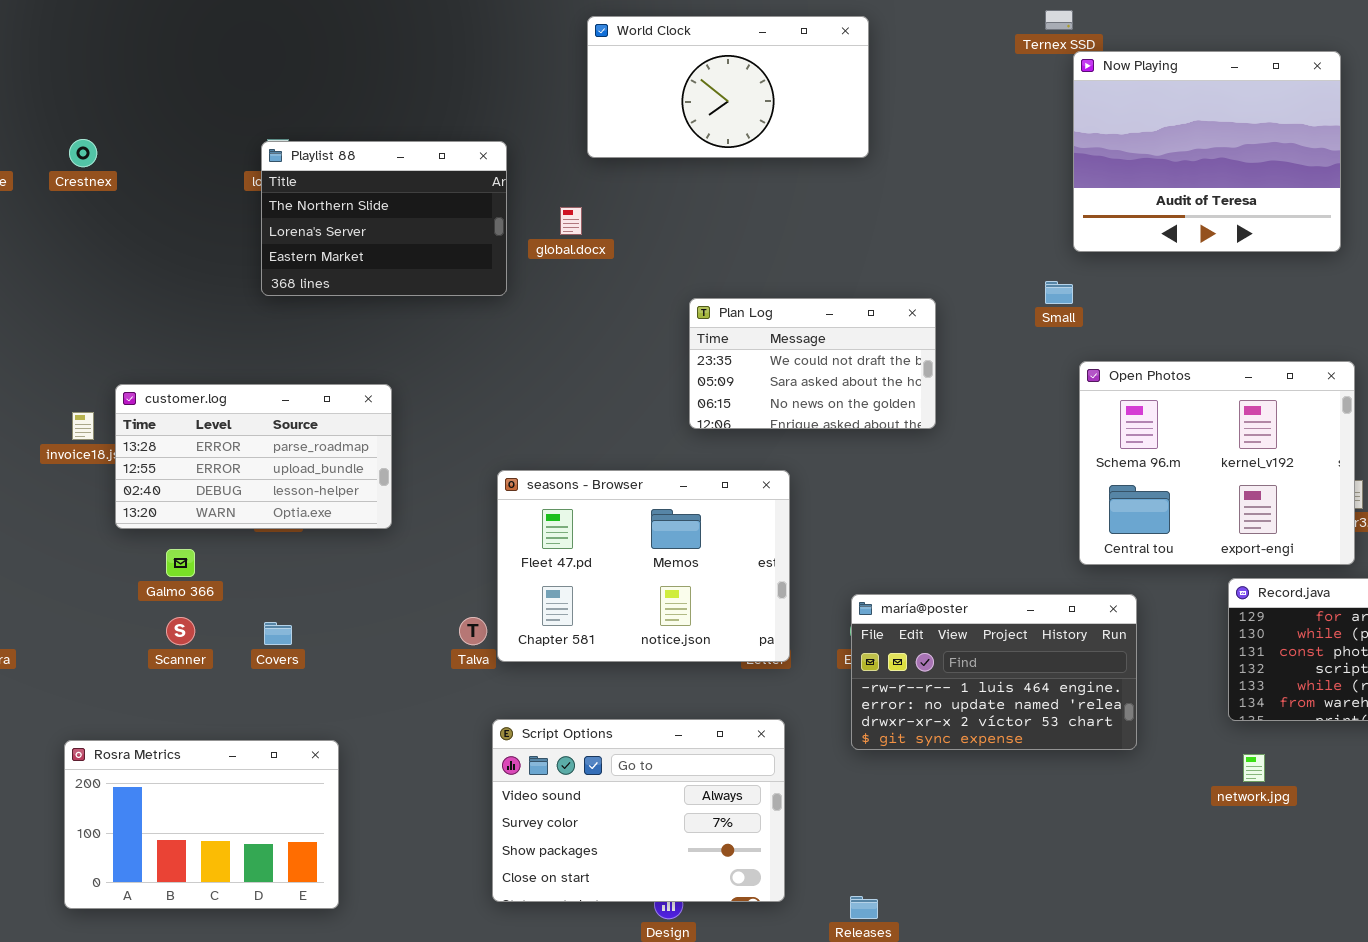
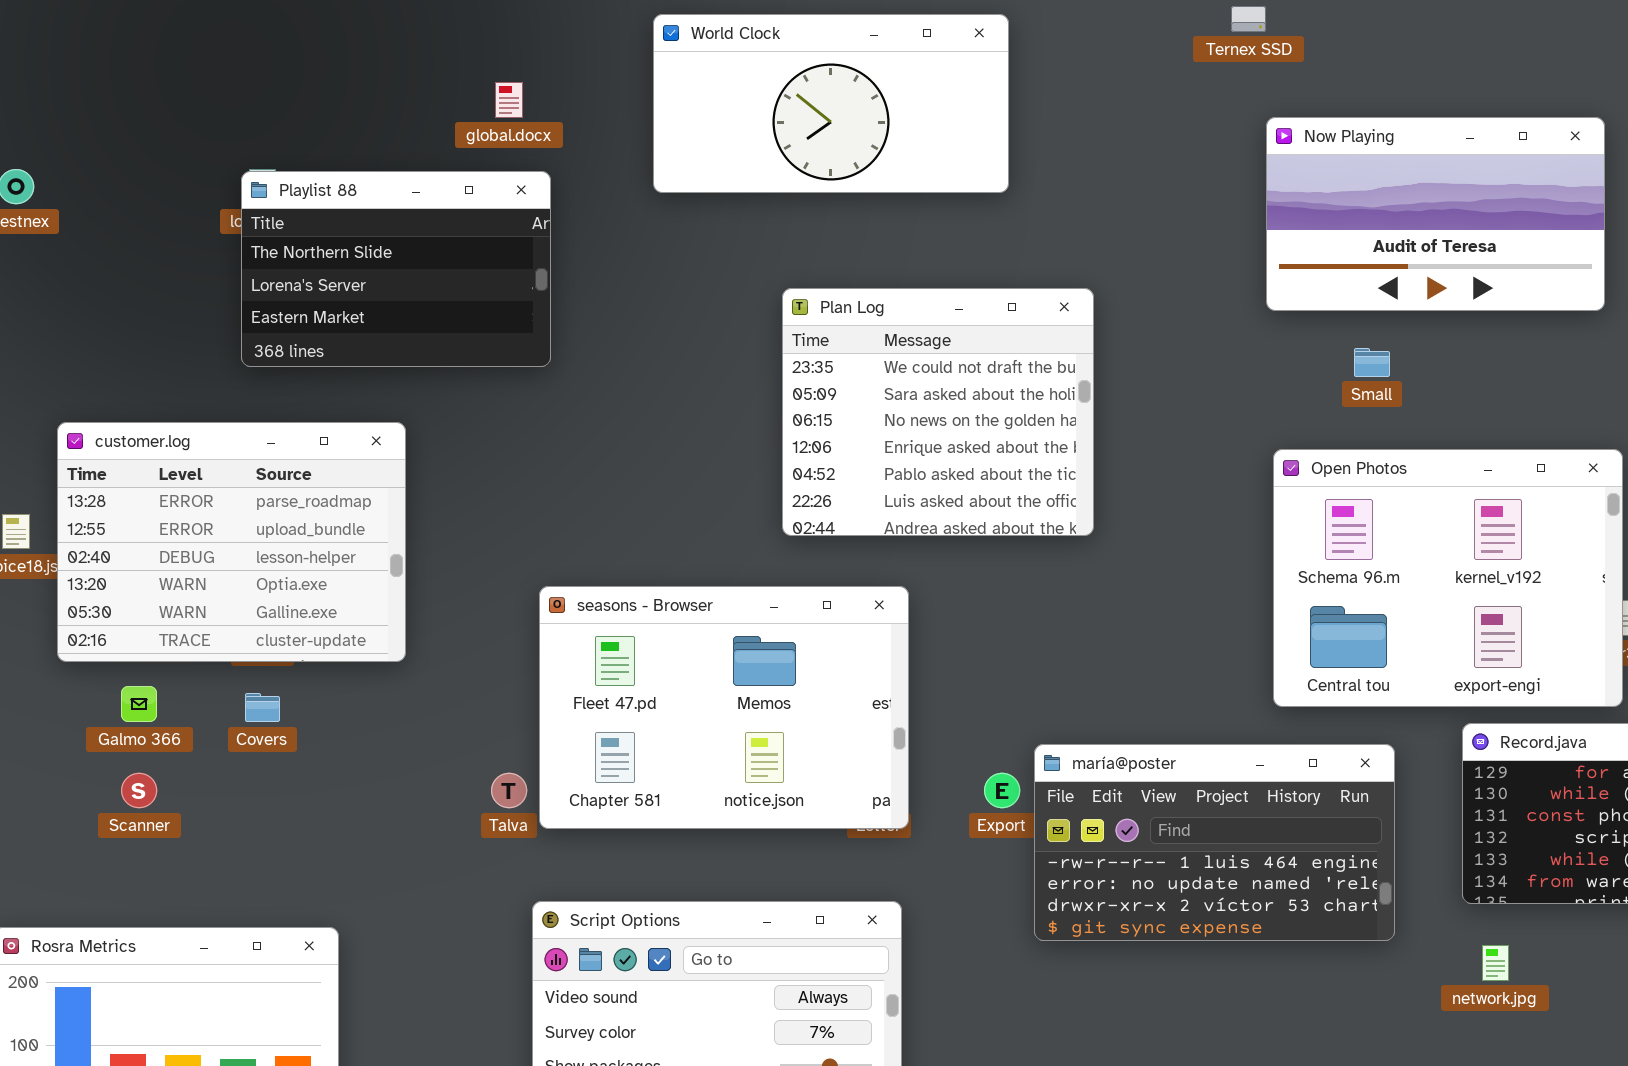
Now Playing: [1073,51,1341,252] -> [1266,117,1605,311], resized
global.docx: [560,207,582,235] -> [495,82,523,118], moved
Small: [1045,281,1073,304] -> [1354,348,1390,377], moved
Plan Log: [689,298,936,429] -> [782,288,1094,536], resized
customer.log: [115,384,392,529] -> [57,422,406,662], resized
maría@poster: [851,594,1137,750] -> [1034,744,1395,941], moved
Covers: [264,622,292,645] -> [245,693,280,722], moved

